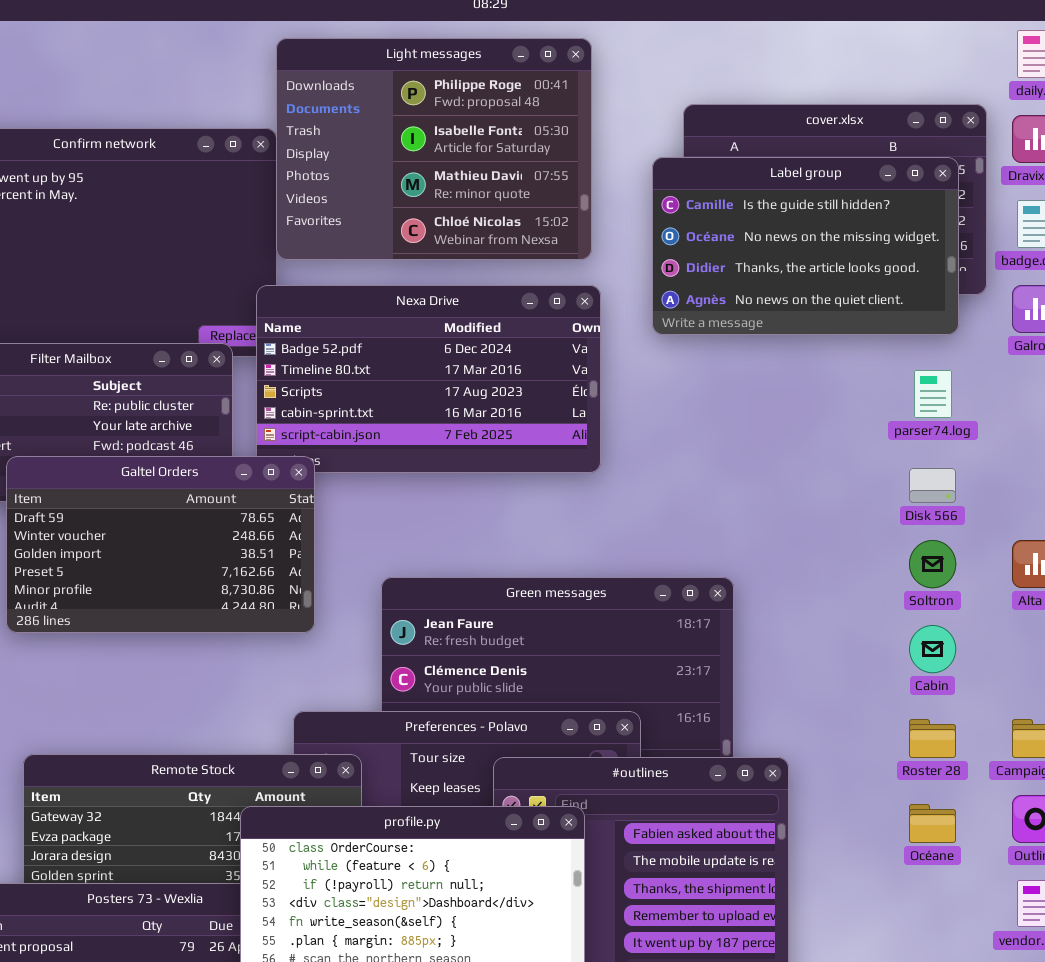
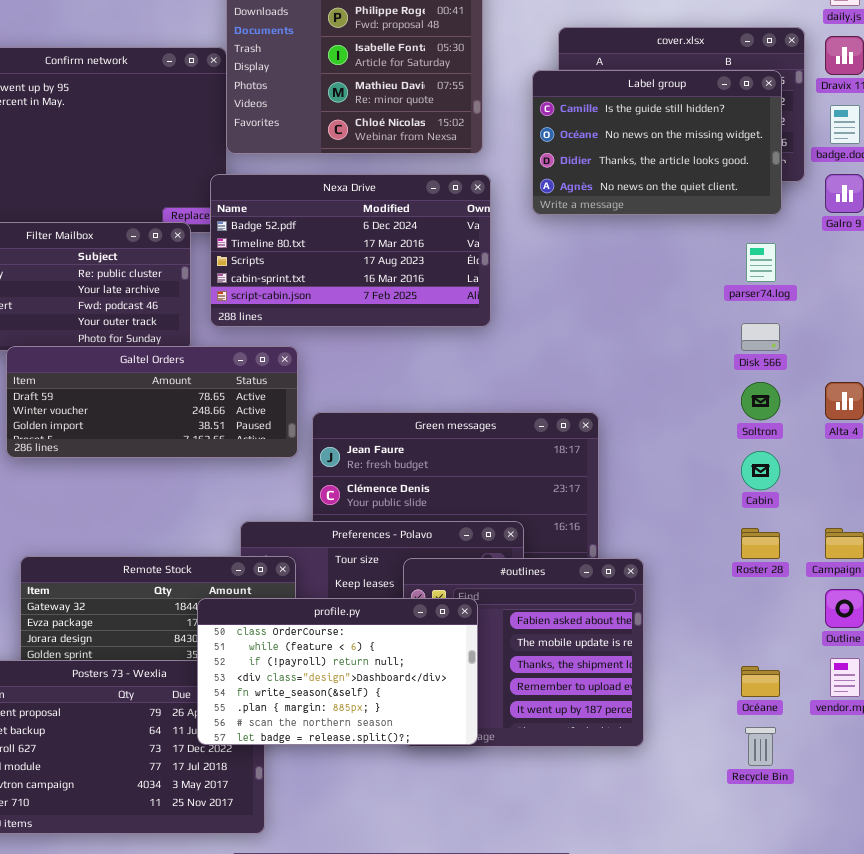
Galtel Orders: [6,456,315,633] -> [6,346,298,458], resized
Océane: [909,804,956,843] -> [741,666,780,697], moved

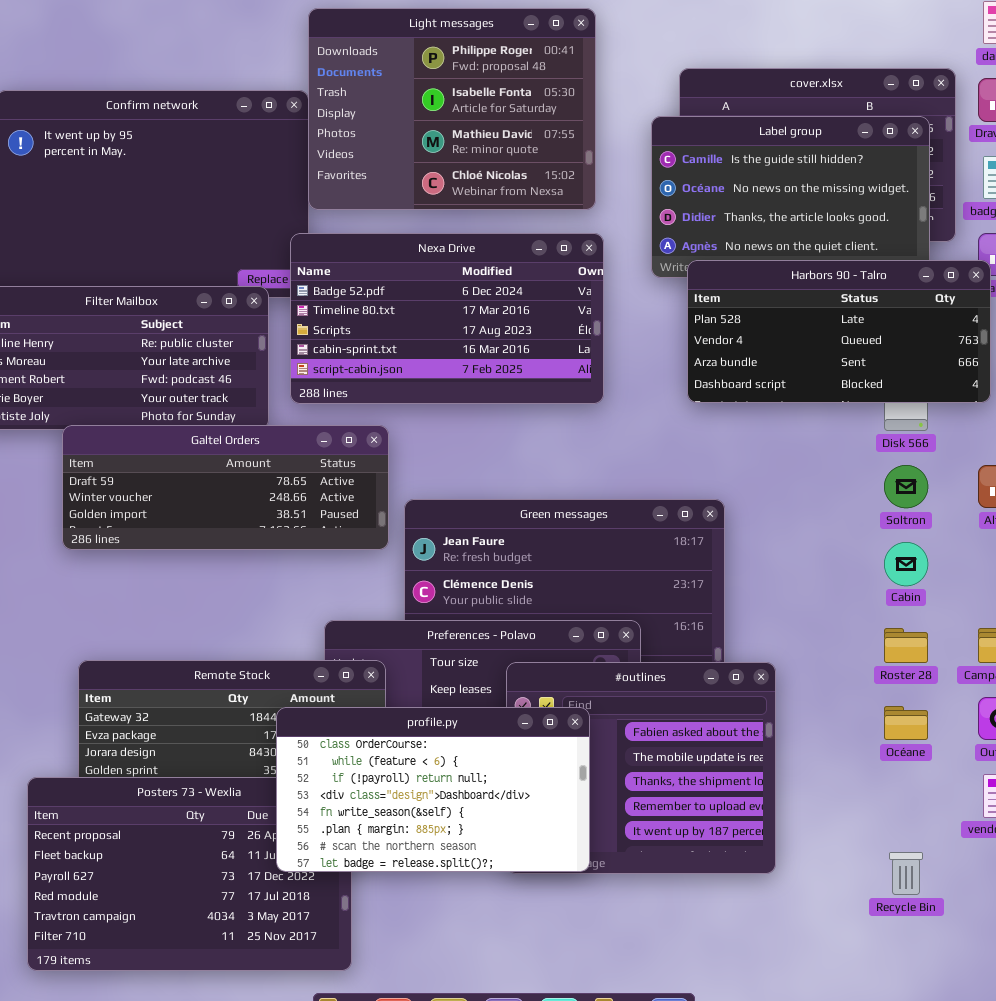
Harbors 90 - Talro: none -> [687,260,991,403], opened
Océane: [741,666,780,697] -> [884,706,928,740], moved

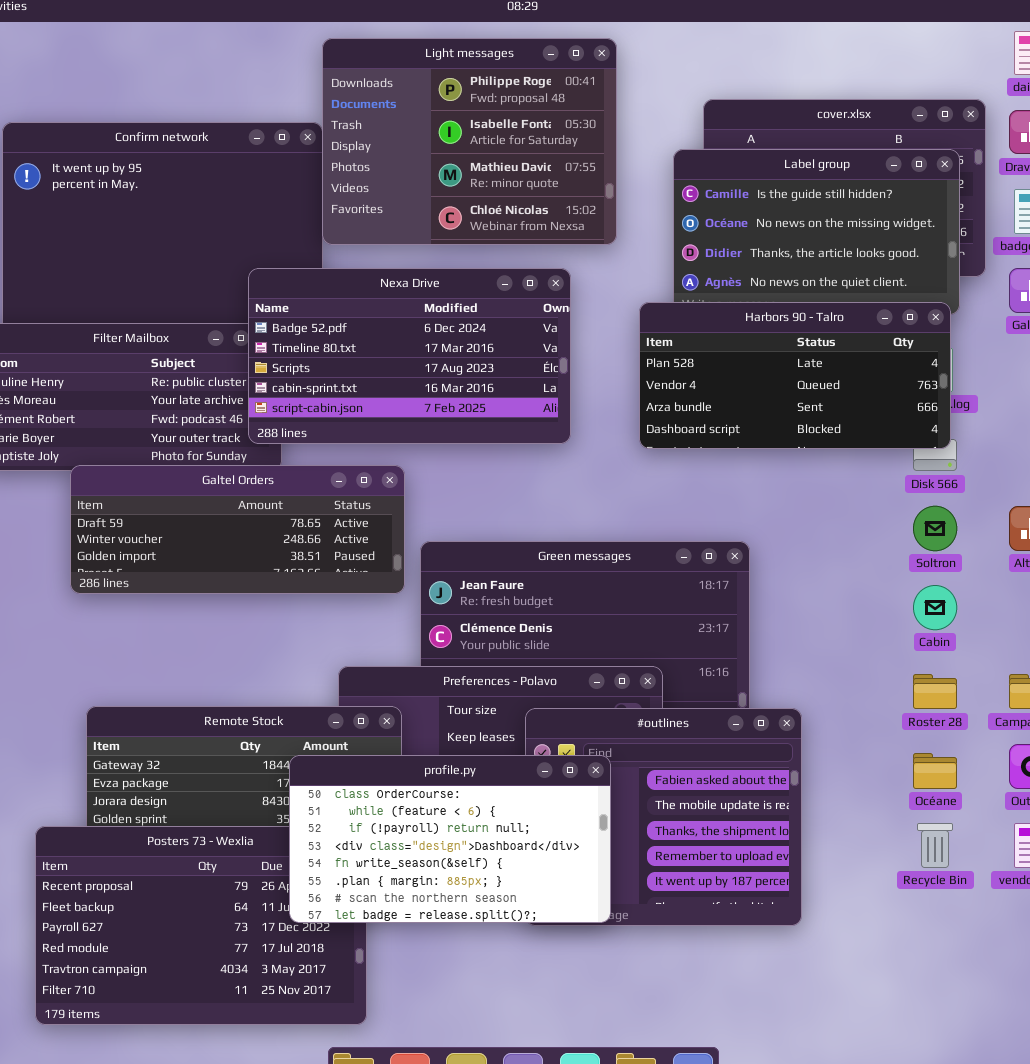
Nexa Drive: [290,233,604,404] -> [248,268,571,444], moved
Harbors 90 - Talro: [687,260,991,403] -> [639,302,951,449], moved
Recycle Bin: [889,852,923,895] -> [917,823,953,868], moved

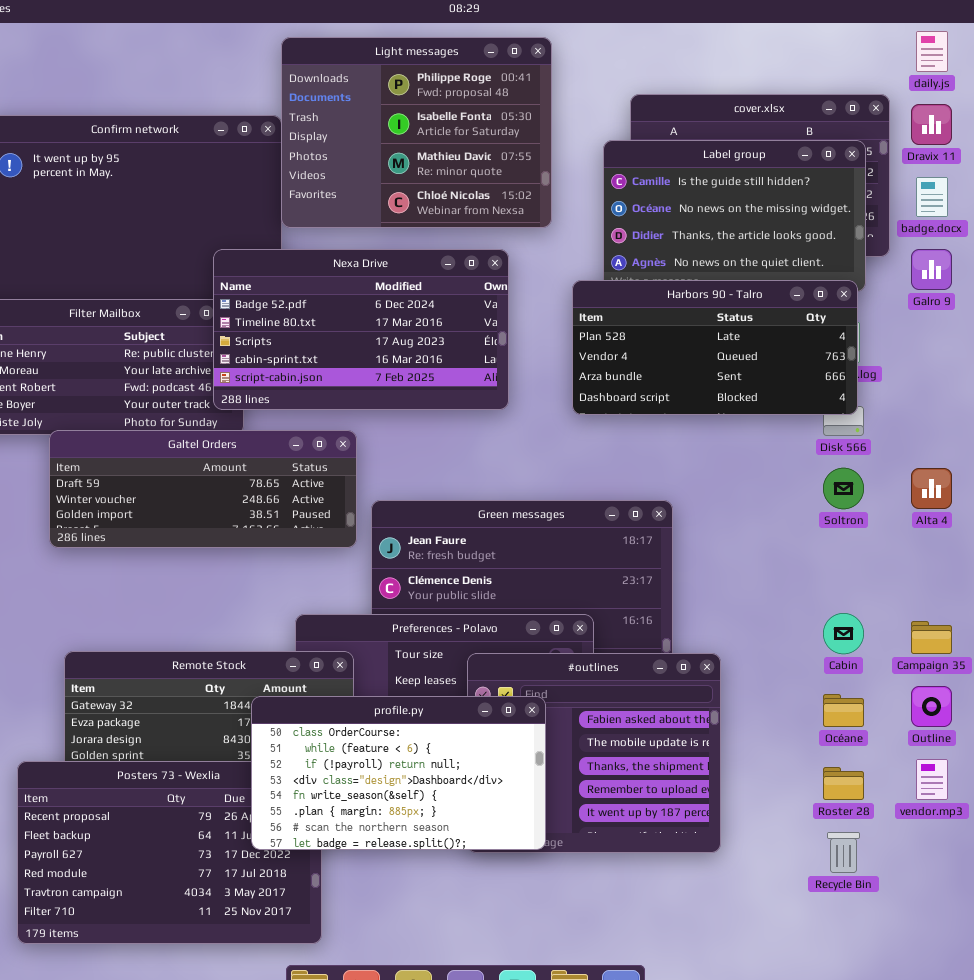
Cabin: [913,585,957,630] -> [823,613,864,654], moved
Roster 28: [913,674,957,709] -> [823,767,864,800], moved
Recycle Bin: [917,823,953,868] -> [827,832,860,873], moved

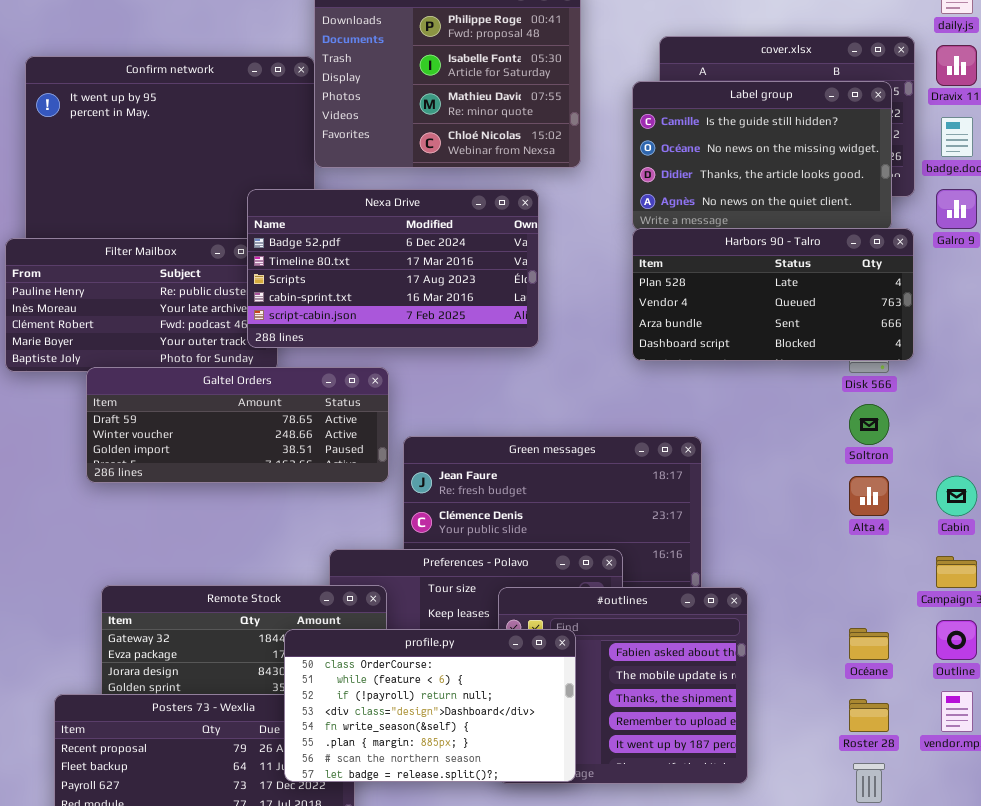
Harbors 90 - Talro: [572,280,858,415] -> [632,228,914,361], moved
Alta 4: [911,468,952,509] -> [849,476,889,516], moved
Cabin: [823,613,864,654] -> [936,476,977,516], moved

